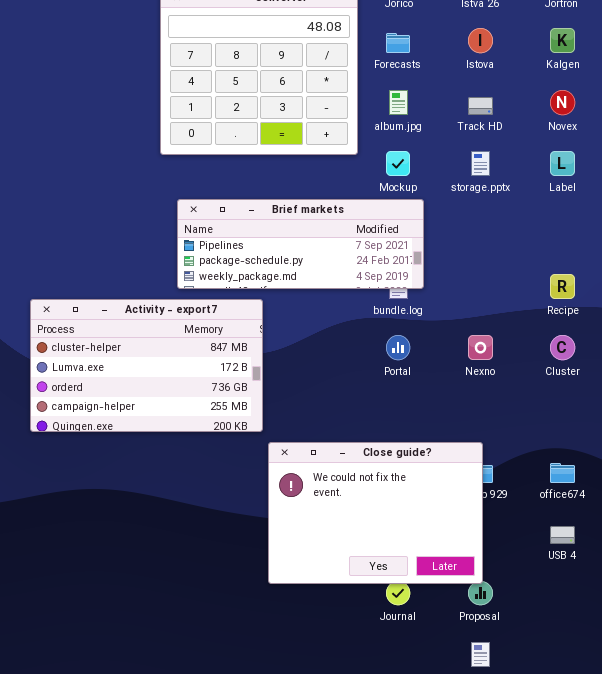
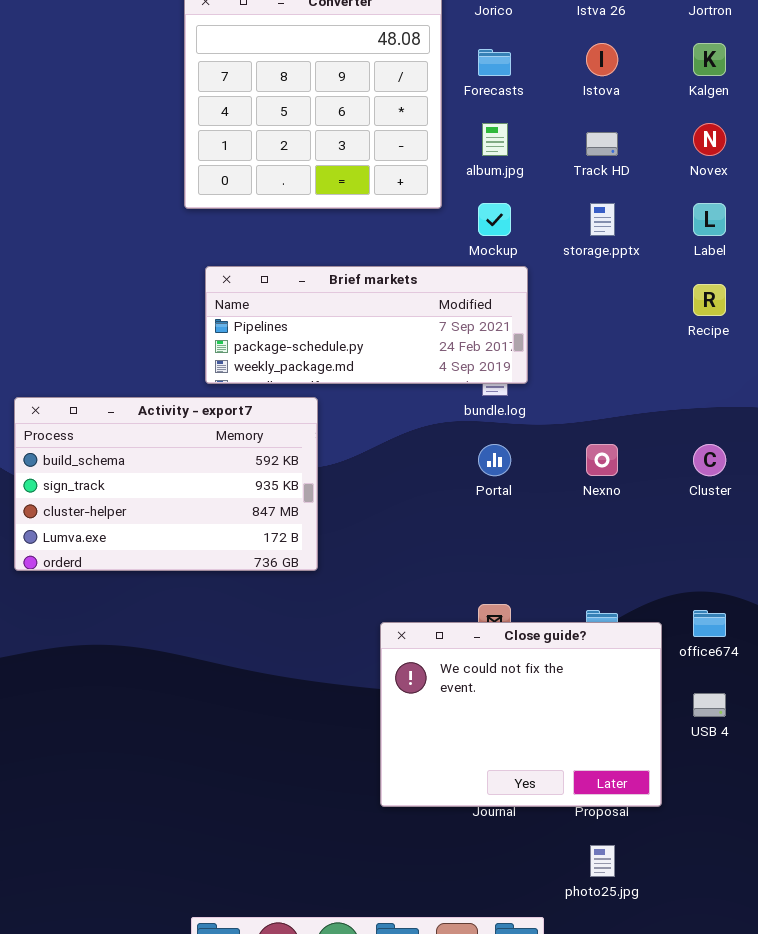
Recipe: [550,274,575,299] -> [693,284,726,316], moved
Activity - export7: [30,299,263,432] -> [14,397,318,571], scrolled up 2 rows
Close guide?: [268,442,483,584] -> [380,622,662,807], moved

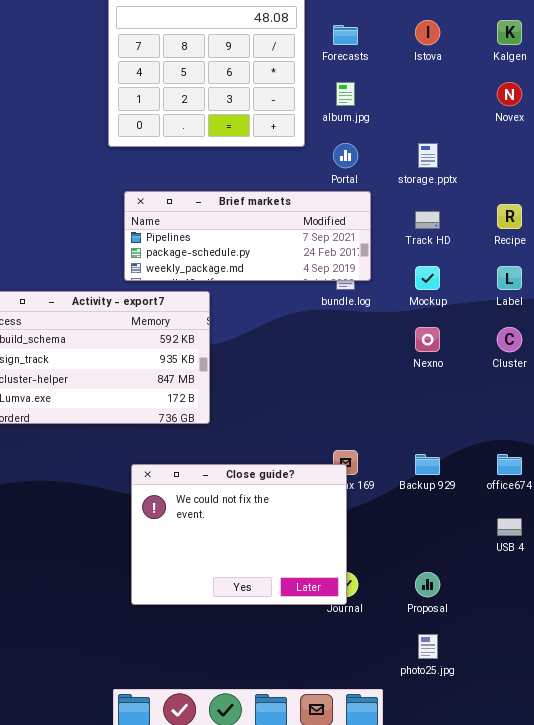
Track HD: [586,132,618,156] -> [415,211,440,229], moved
Mockup: [478,203,511,236] -> [415,266,440,290], moved
Label: [693,203,726,236] -> [497,266,522,290], moved
Portal: [478,444,511,476] -> [333,143,358,168], moved
Close guide?: [380,622,662,807] -> [131,464,347,605], moved

